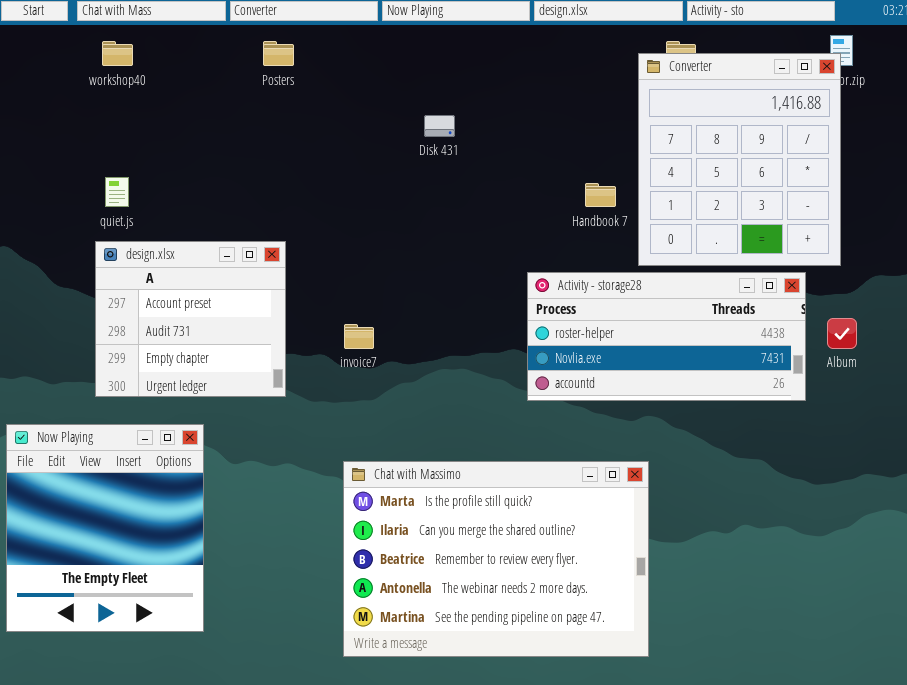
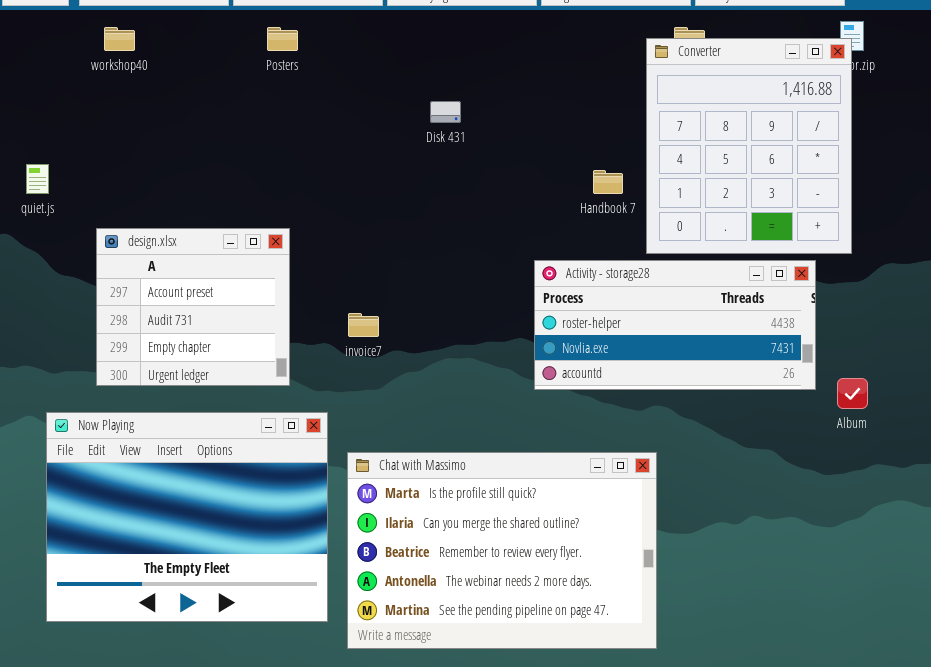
quiet.js: [105,177,129,207] -> [26,164,49,194], moved
Album: [827,318,857,349] -> [837,378,868,409], moved
Now Playing: [6,424,204,632] -> [46,412,328,622], moved, resized

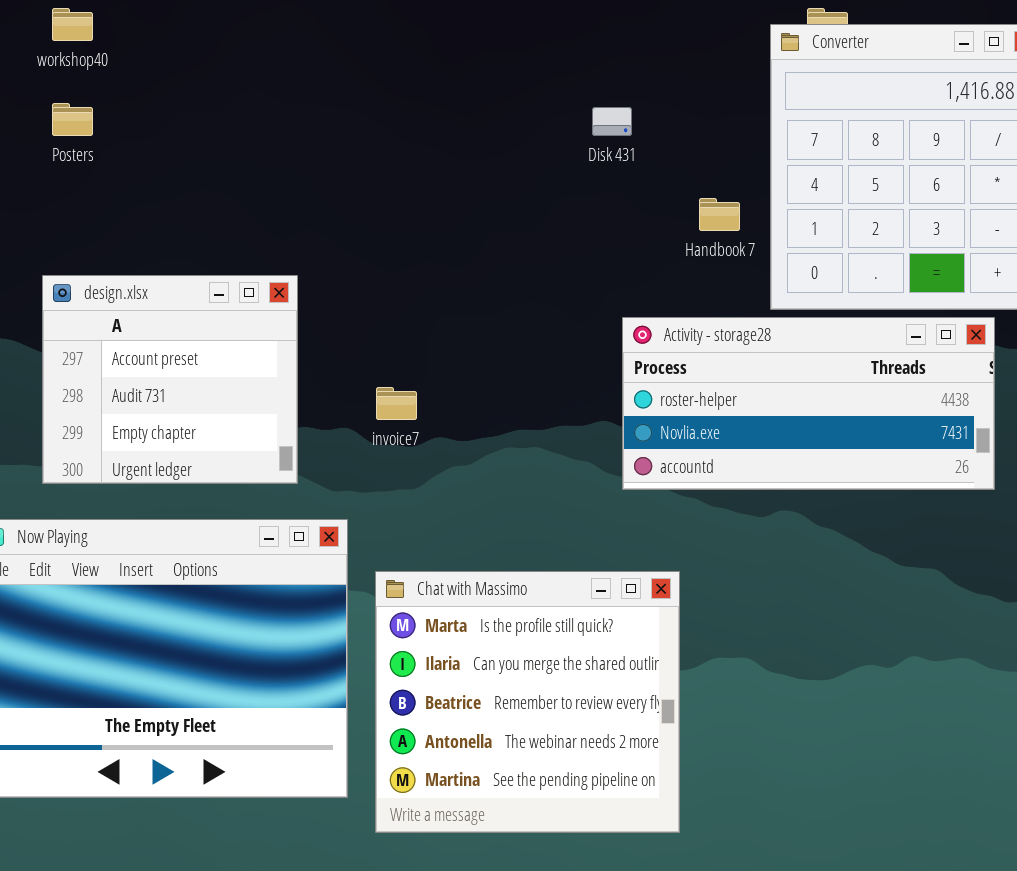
Posters: [267,27,298,51] -> [52,103,93,136], moved
Disk 431: [430,101,461,123] -> [592,107,632,136], moved
Chat with Massimo: [347,452,657,649] -> [375,571,680,833], resized

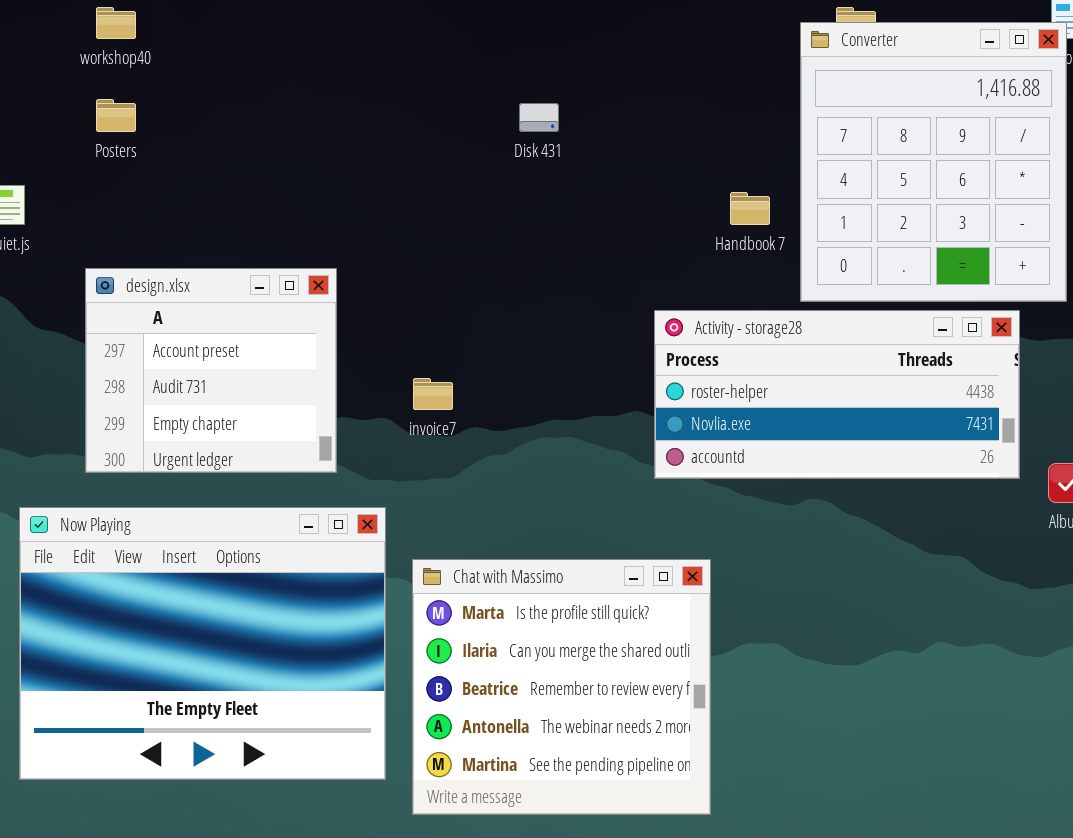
Disk 431: [592,107,632,136] -> [519,103,559,132], moved

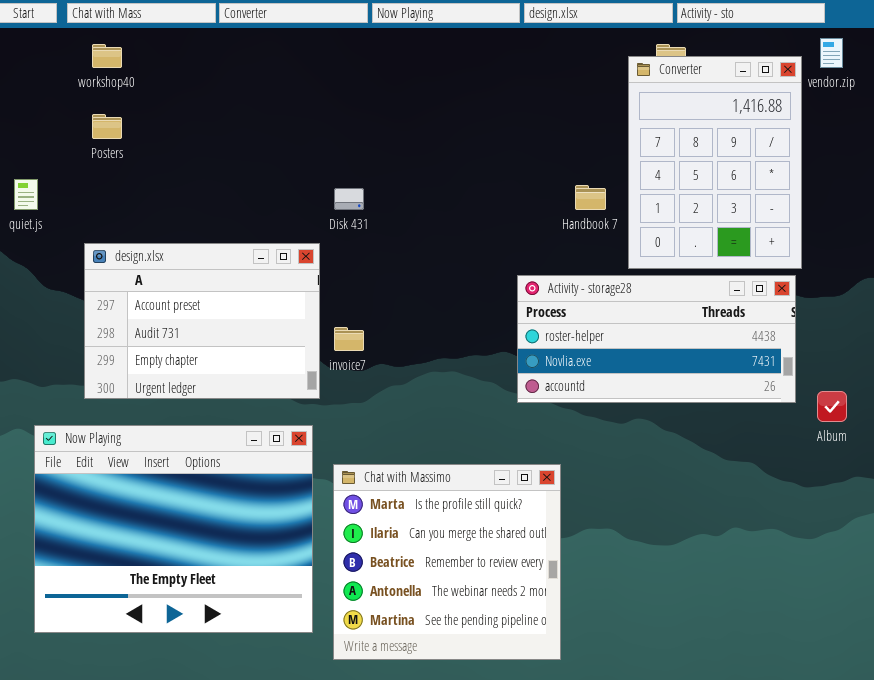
Converter: [800,22,1067,302] -> [628,56,802,269], resized
Disk 431: [519,103,559,132] -> [334,188,364,210], moved
design.xlsx: [85,268,337,473] -> [84,243,320,399], resized

